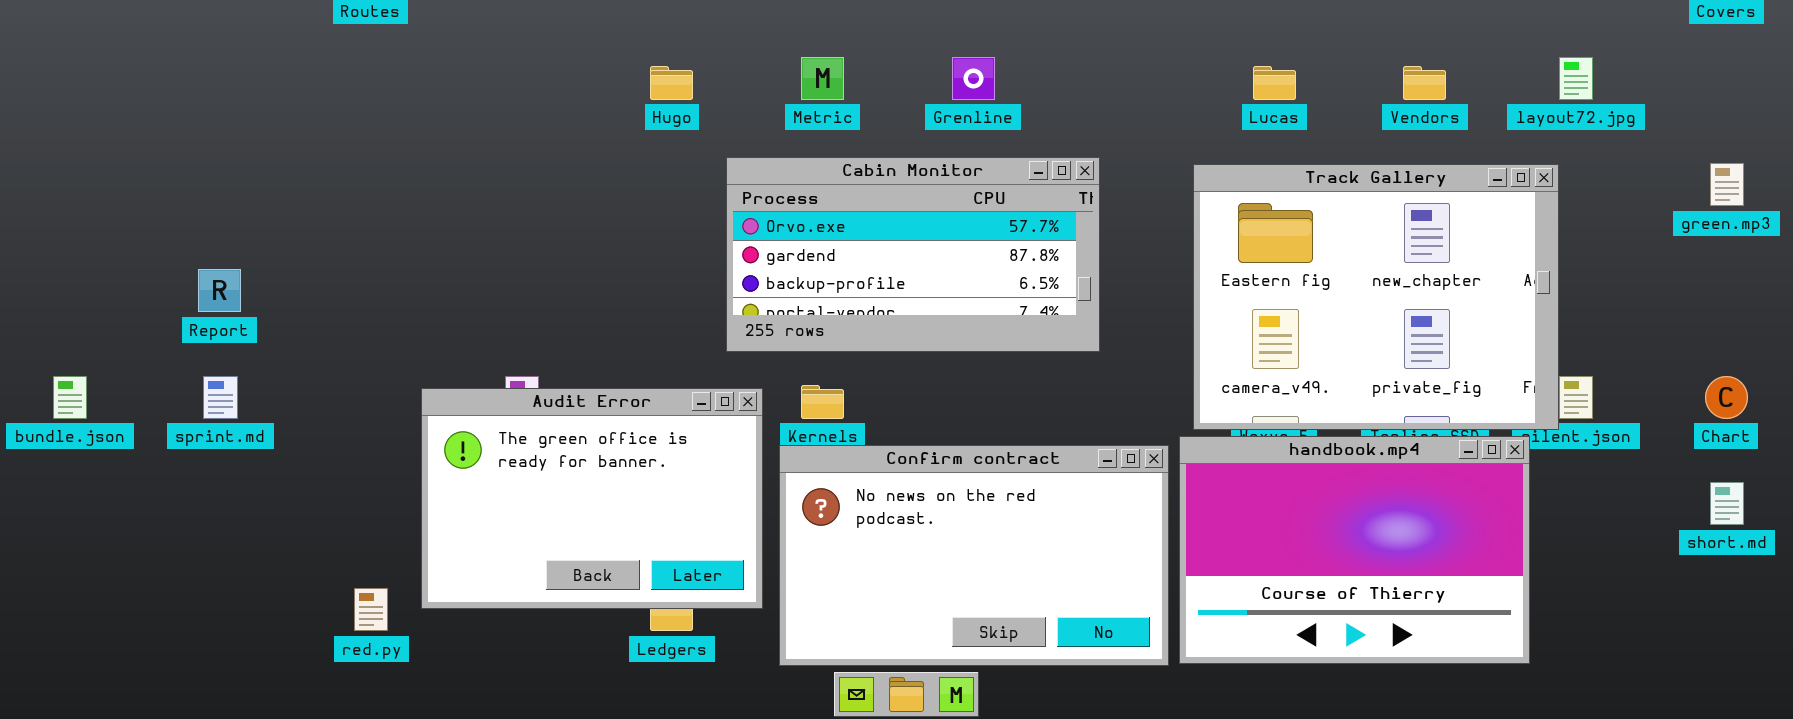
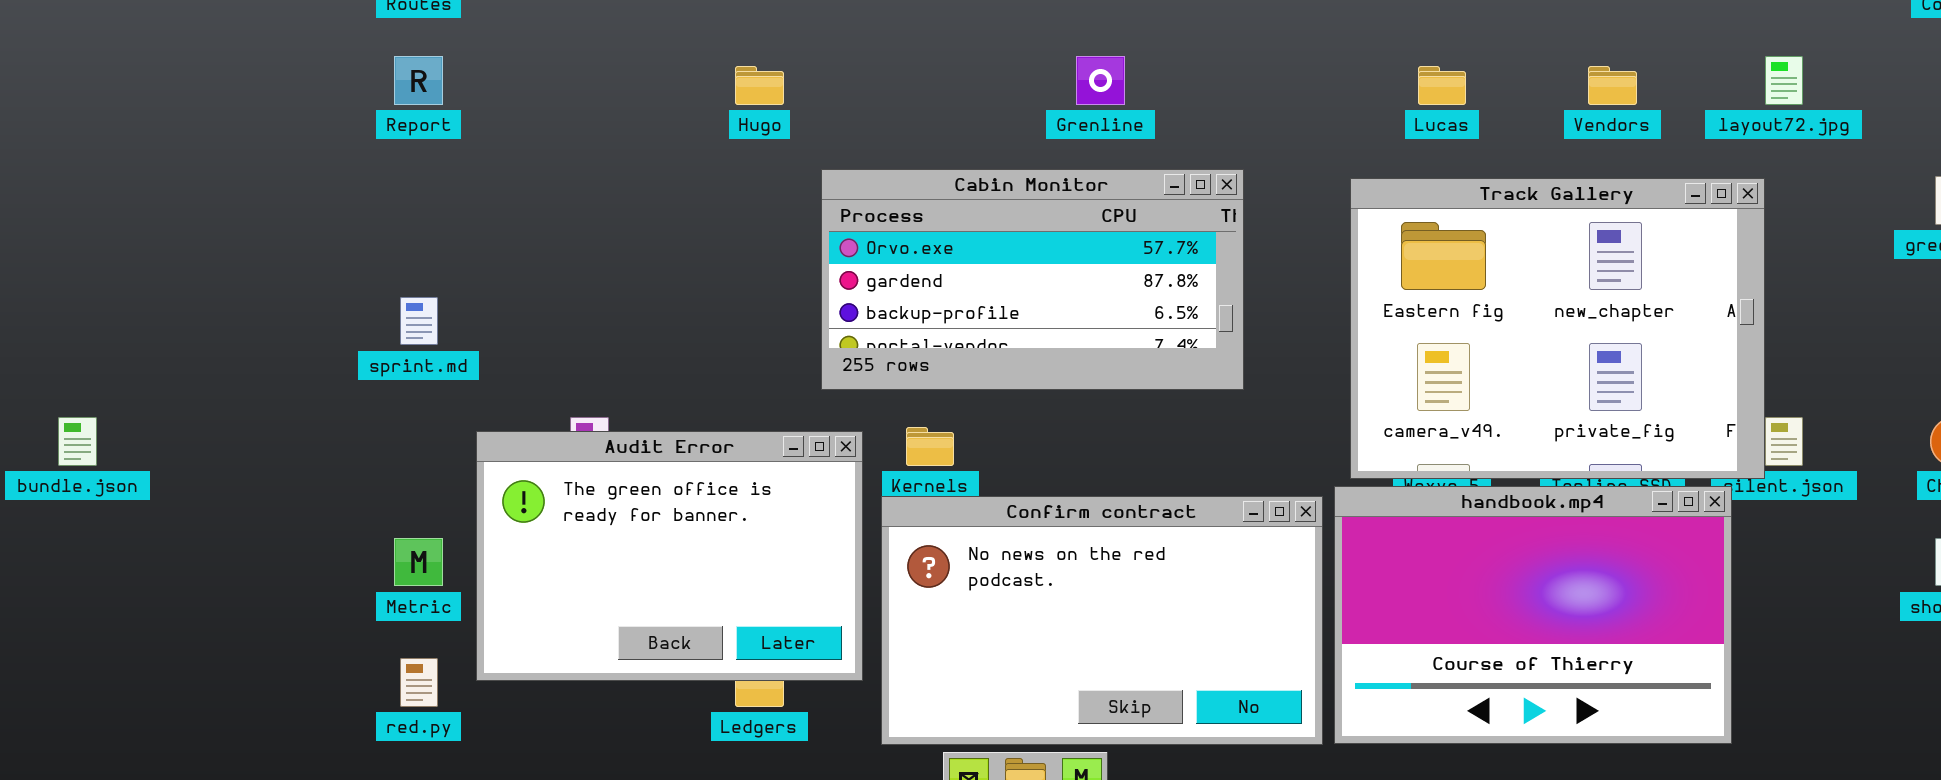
Metric: [801,57,844,100] -> [394,538,443,586], moved
Report: [198,269,241,312] -> [394,56,443,105], moved
sprint.md: [203,376,238,419] -> [400,297,438,345], moved

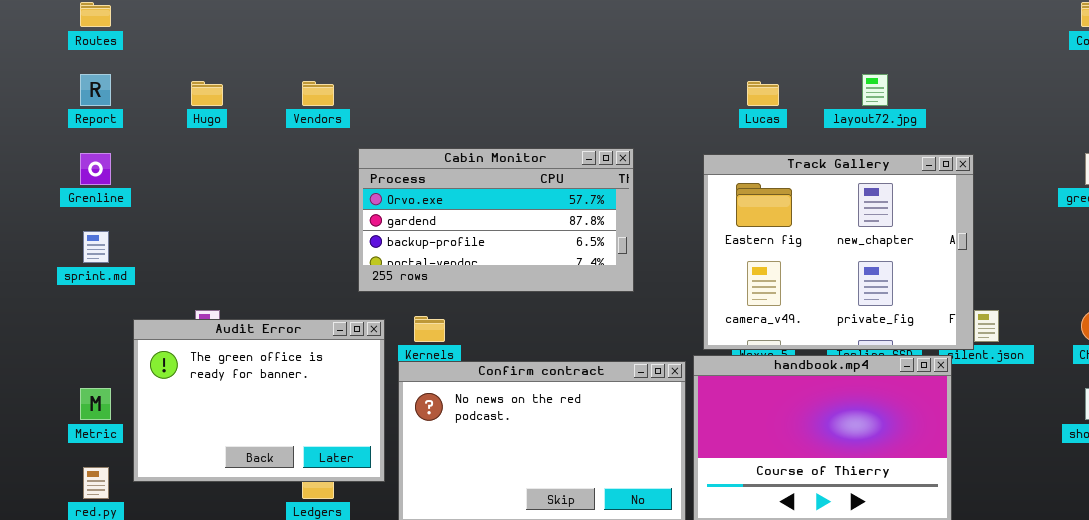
Grenline: [1076,56,1125,105] -> [80,153,111,185], moved
layout72.jpg: [1765,56,1803,105] -> [862,74,888,106], moved
Hugo: [735,66,784,105] -> [191,81,223,106], moved
Vendors: [1588,66,1637,105] -> [302,81,334,106], moved

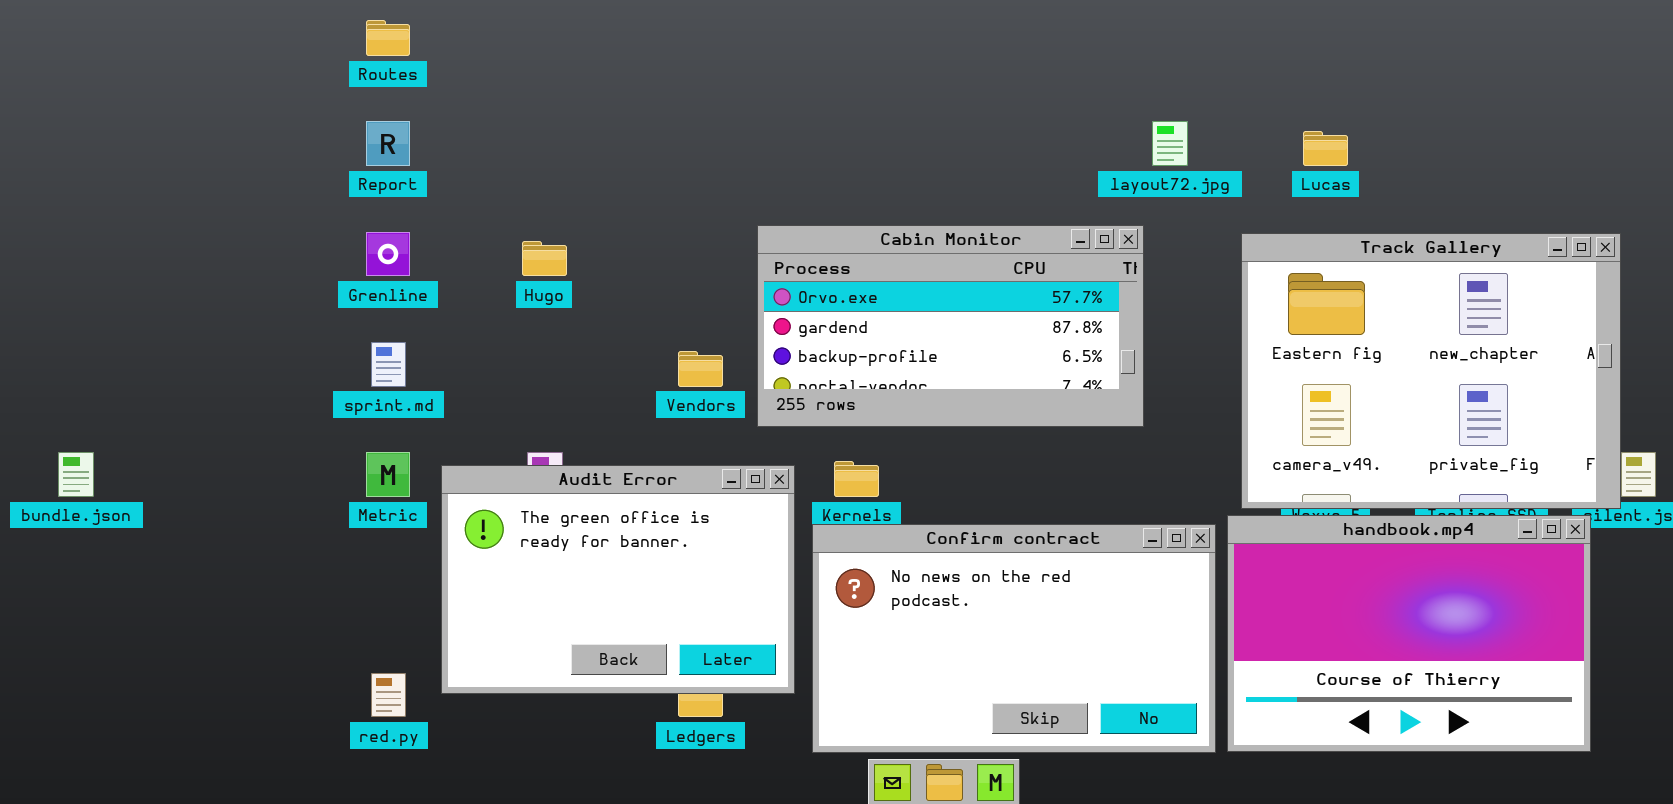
layout72.jpg: [862,74,888,106] -> [1152,121,1188,166], moved
Hugo: [191,81,223,106] -> [522,241,567,276], moved
Vendors: [302,81,334,106] -> [678,351,723,387], moved
Metric: [80,388,111,420] -> [366,452,410,497], moved

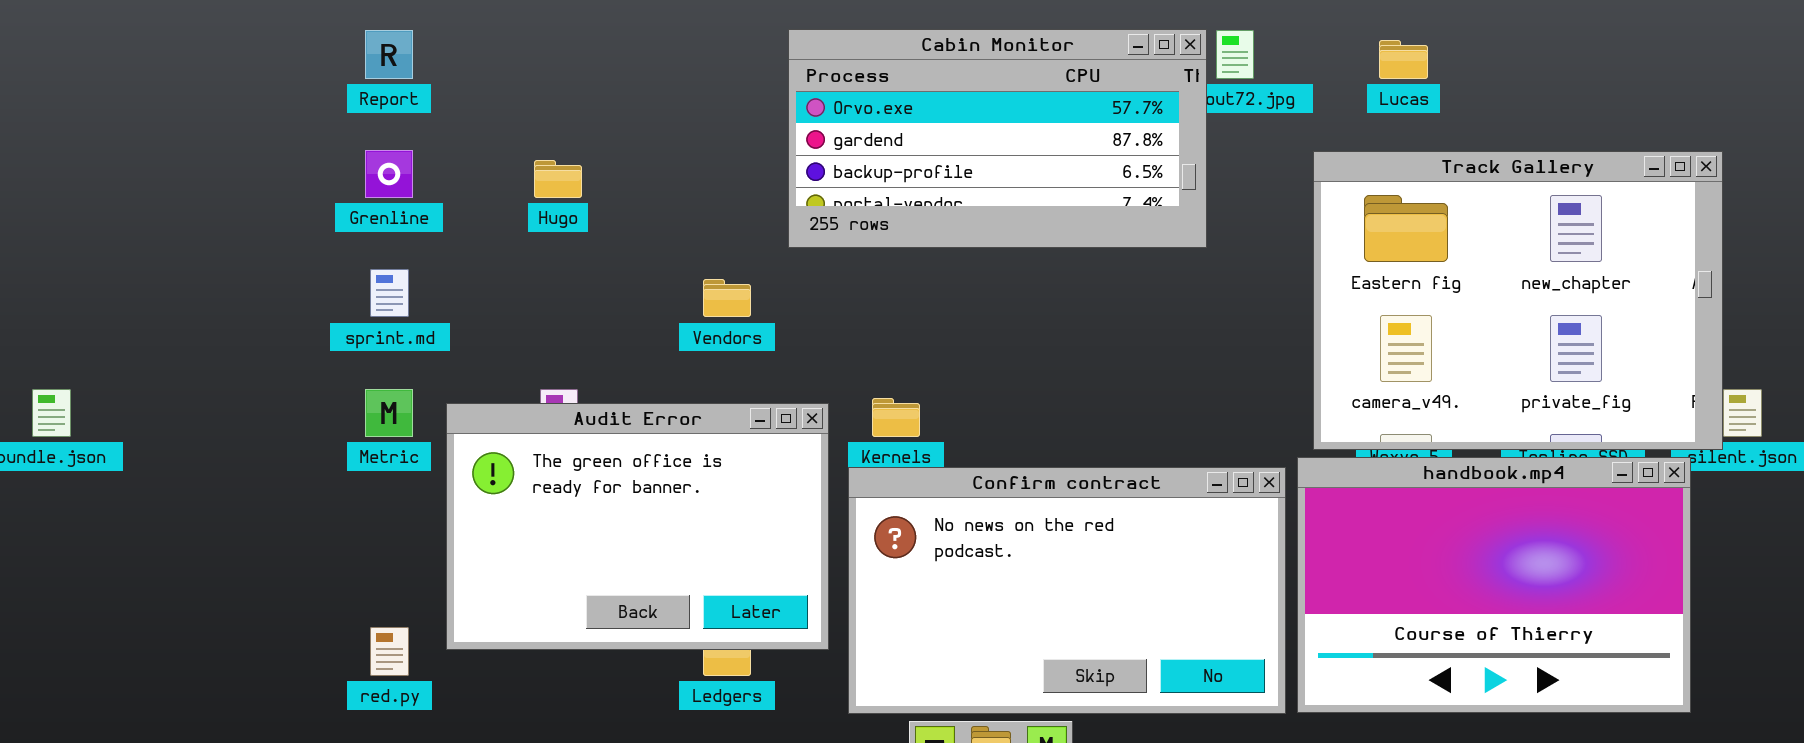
Cabin Monitor: [757,225,1144,427] -> [788,29,1207,248], moved

